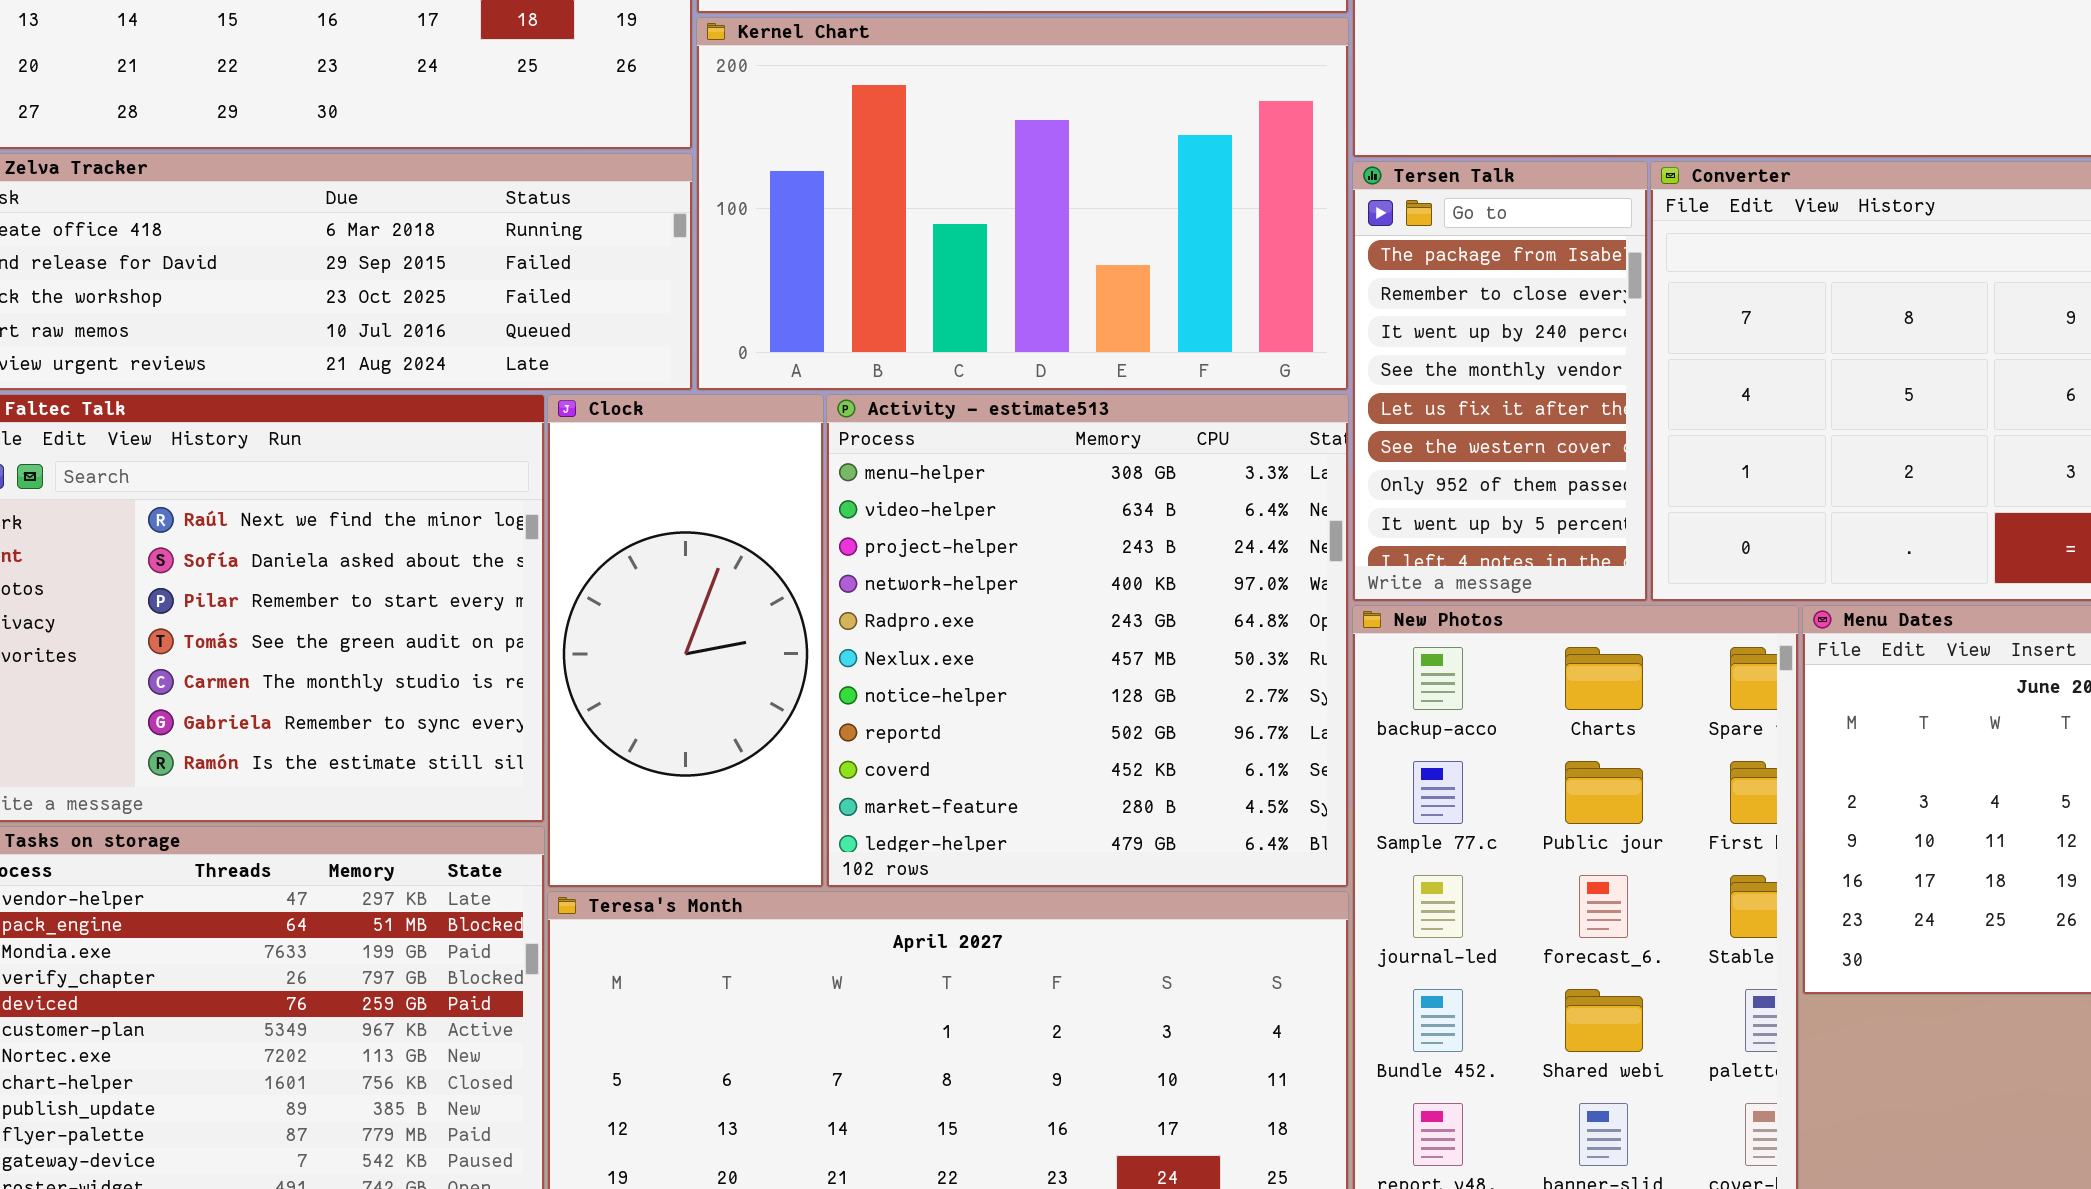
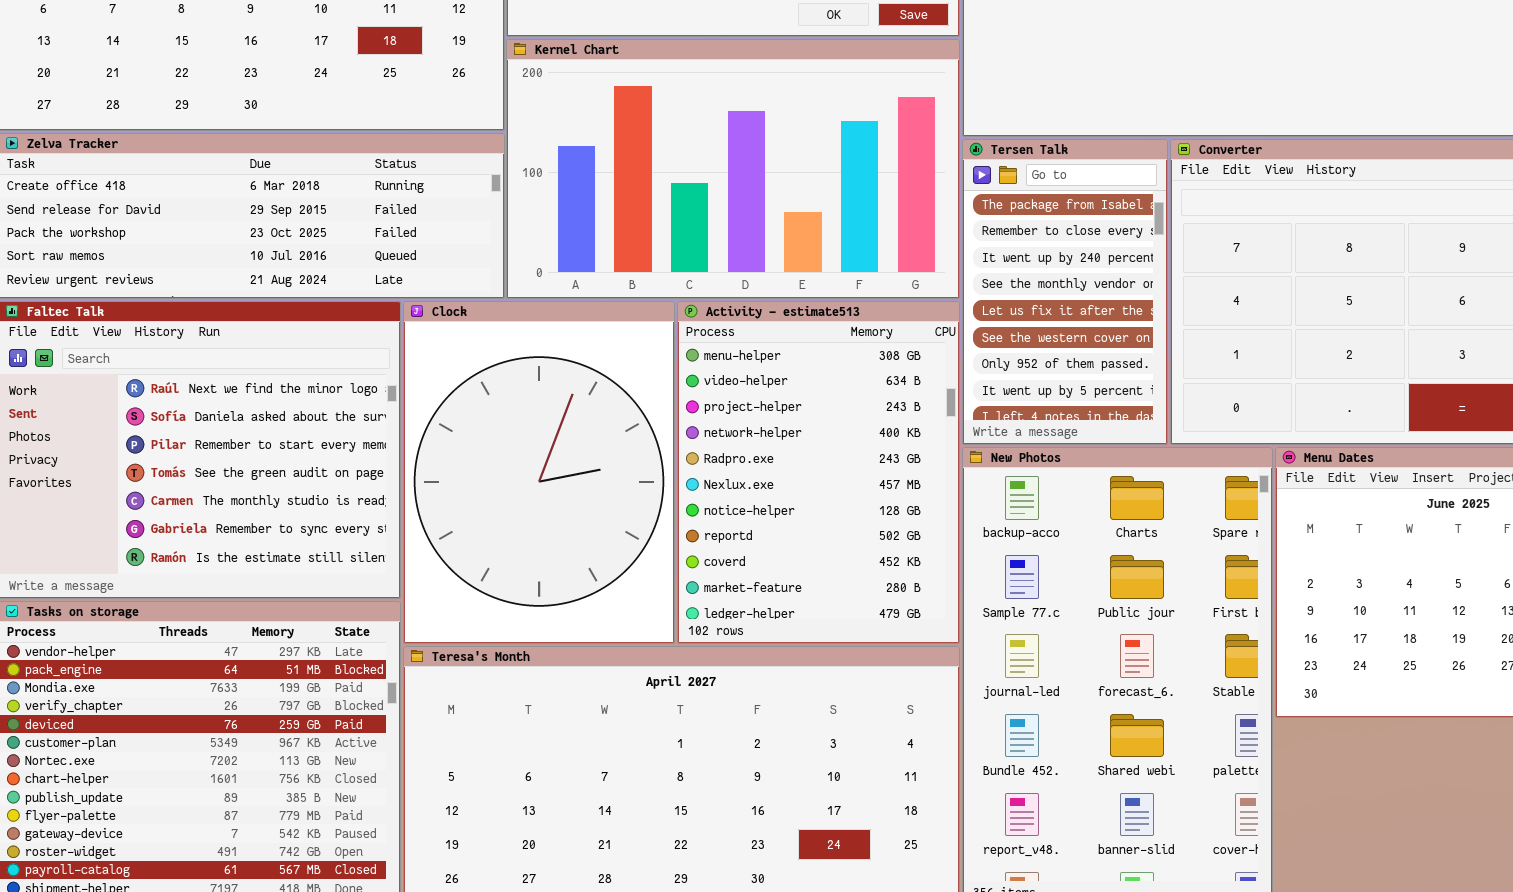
Clock: [547,394,824,888] -> [403,301,675,644], resized
Activity - estimate513: [826,394,1349,888] -> [677,301,960,644], resized

